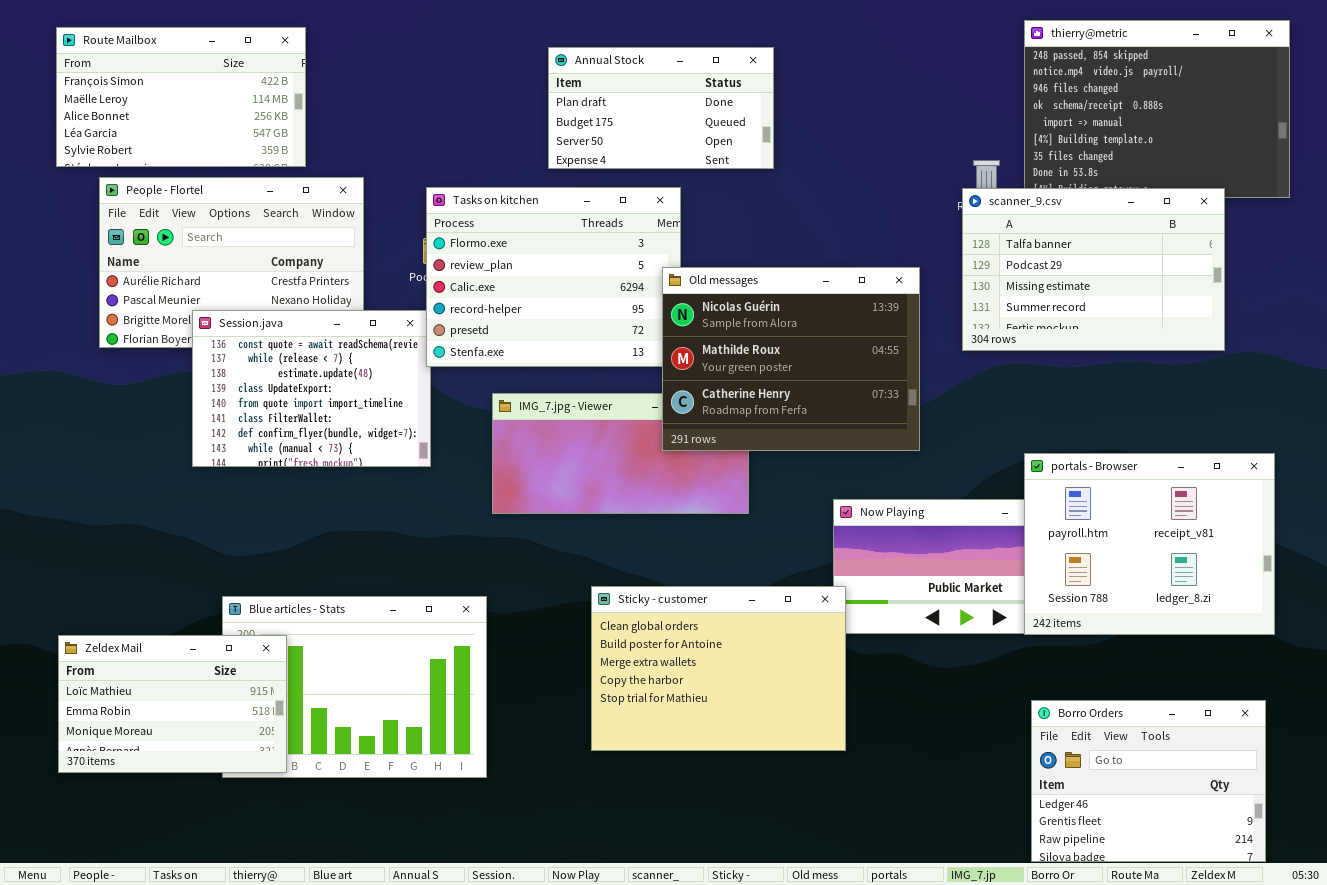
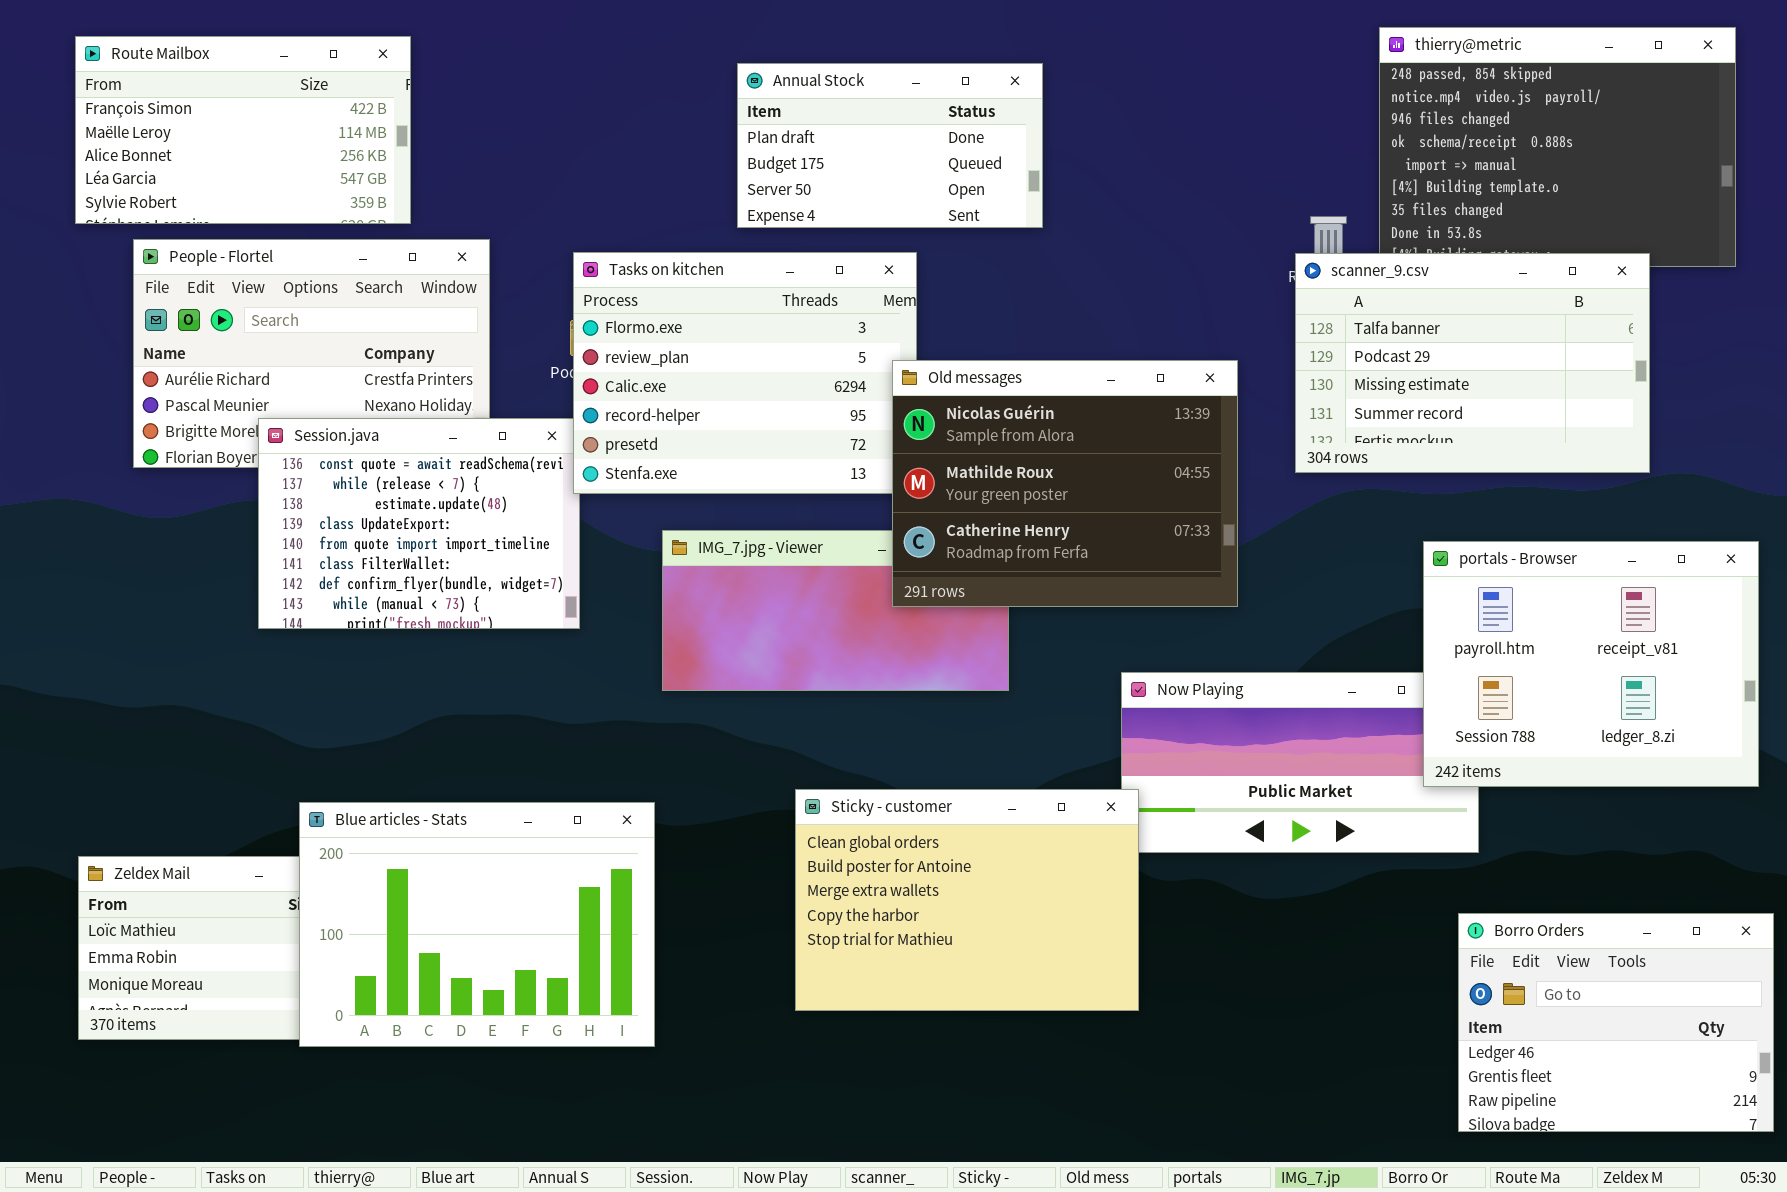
portals - Browser: [1024,453,1275,635] -> [1423,541,1759,787], moved
Blue articles - Stats: [222,596,487,778] -> [299,802,655,1047], raised
Borro Orders: [1031,700,1266,862] -> [1458,913,1774,1132], moved

